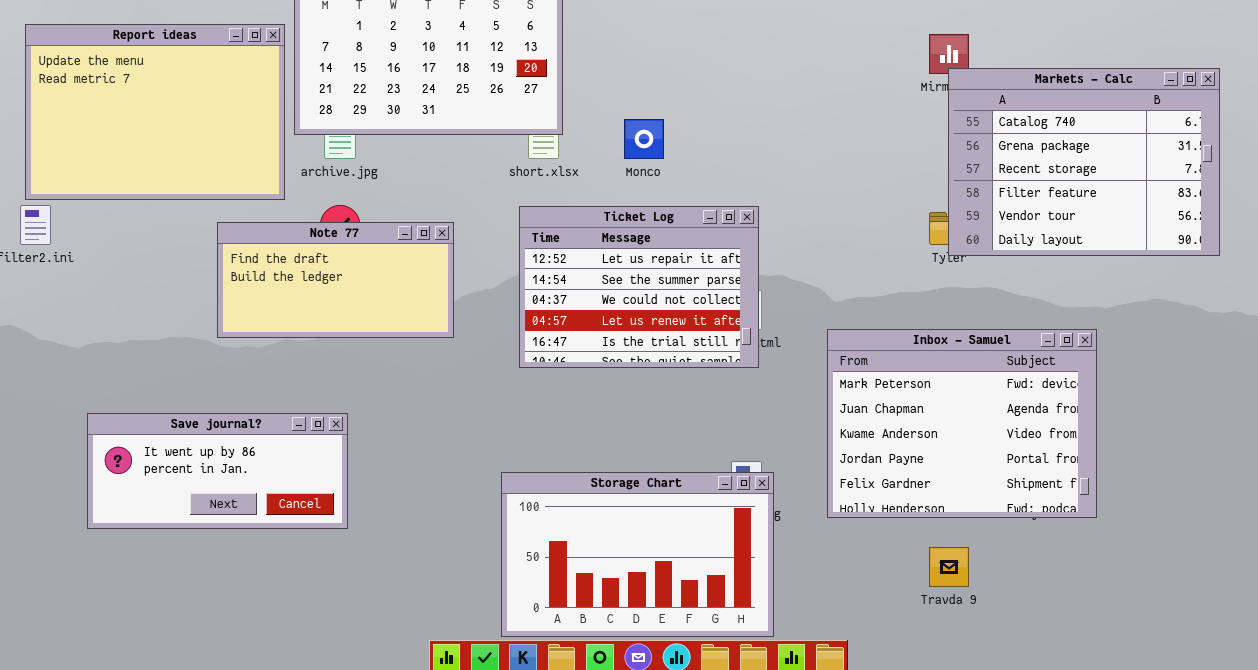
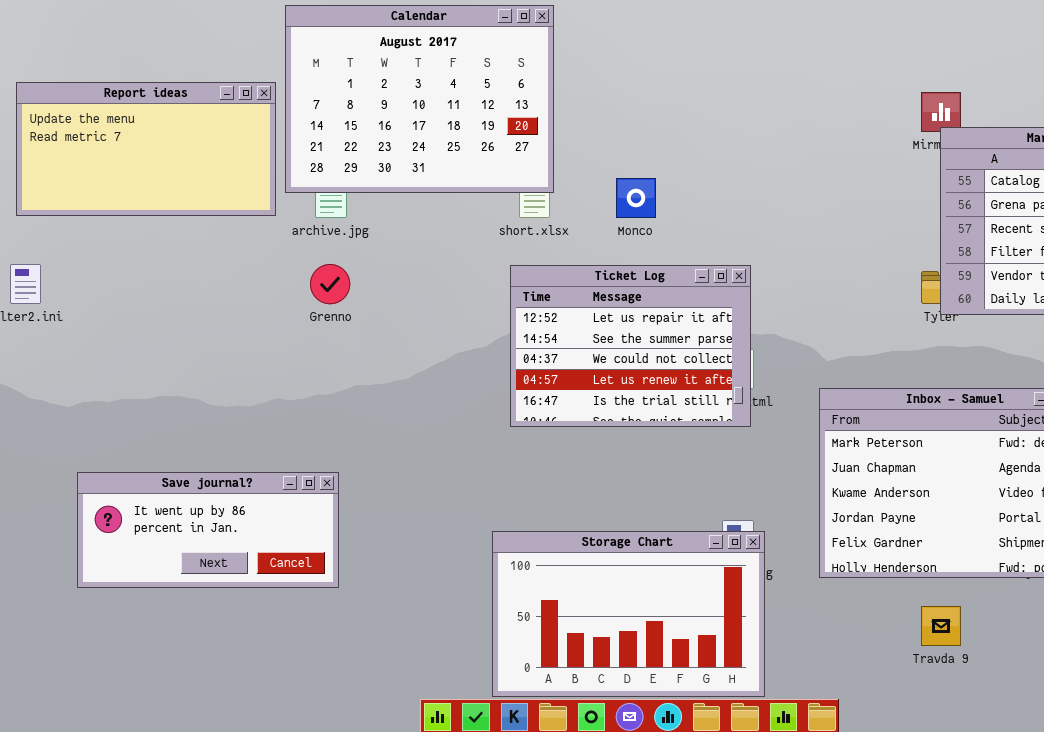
Report ideas: [25,24,285,200] -> [16,82,276,216], resized
Note 77: [217,222,454,338] -> none, closed

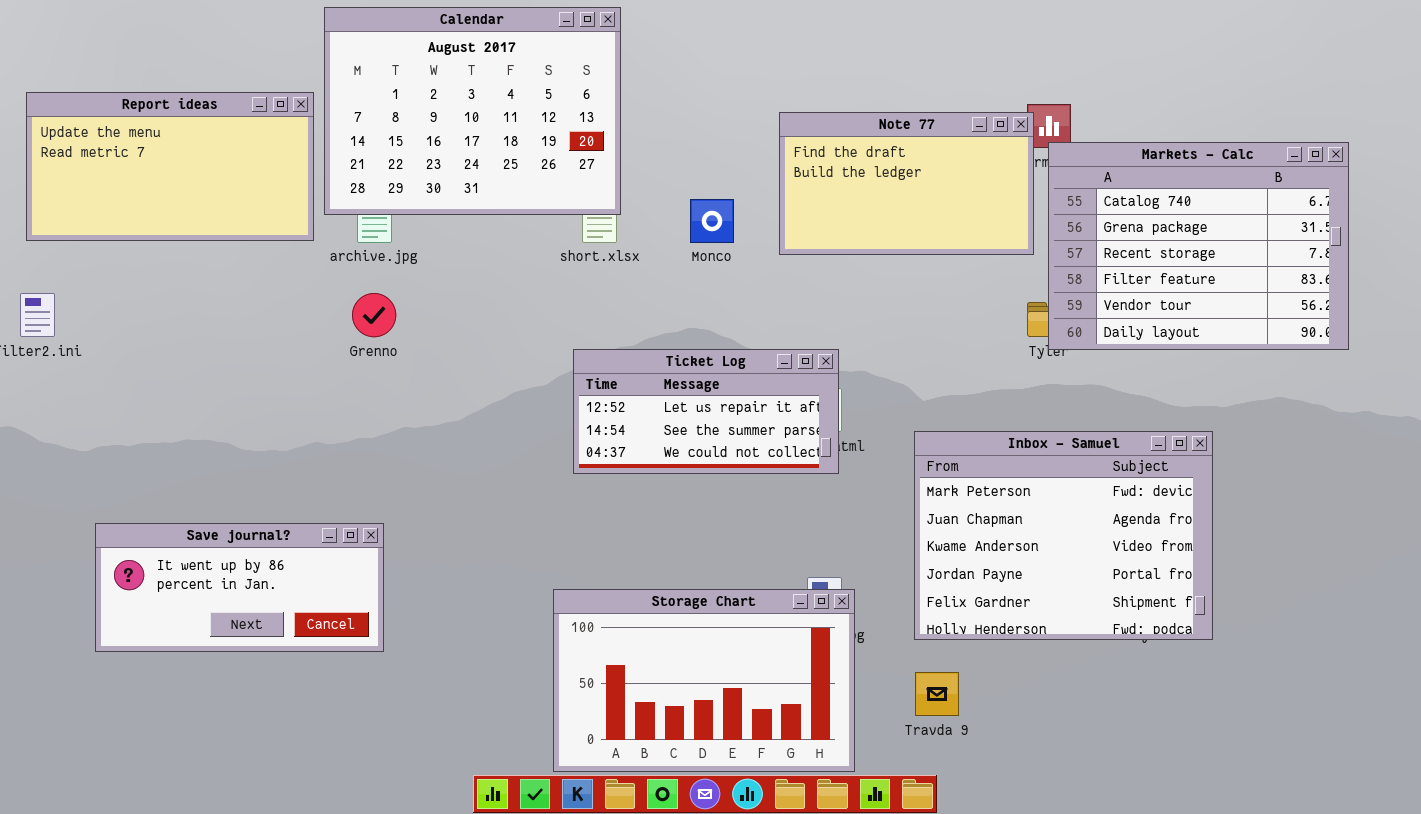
Note 77: none -> [779,112,1034,255], opened
Ticket Log: [510,265,751,427] -> [573,349,839,474], resized
Travda 9: [921,606,961,646] -> [915,672,959,716], moved

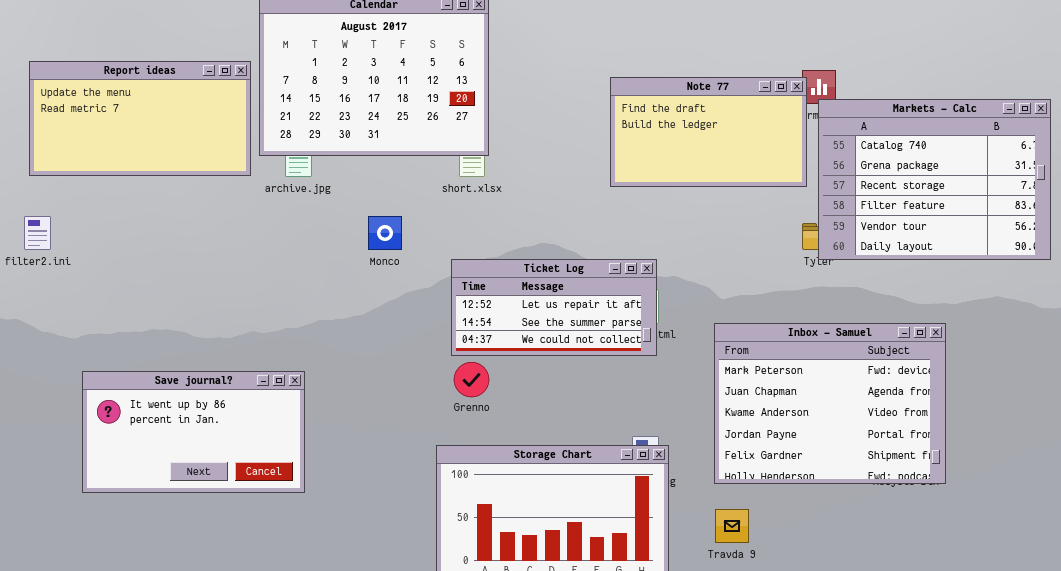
Monco: [690,199,734,243] -> [368,216,402,250], moved
Grenno: [352,293,396,337] -> [454,362,489,397], moved
Save journal?: [95,523,384,652] -> [82,371,305,493], resized

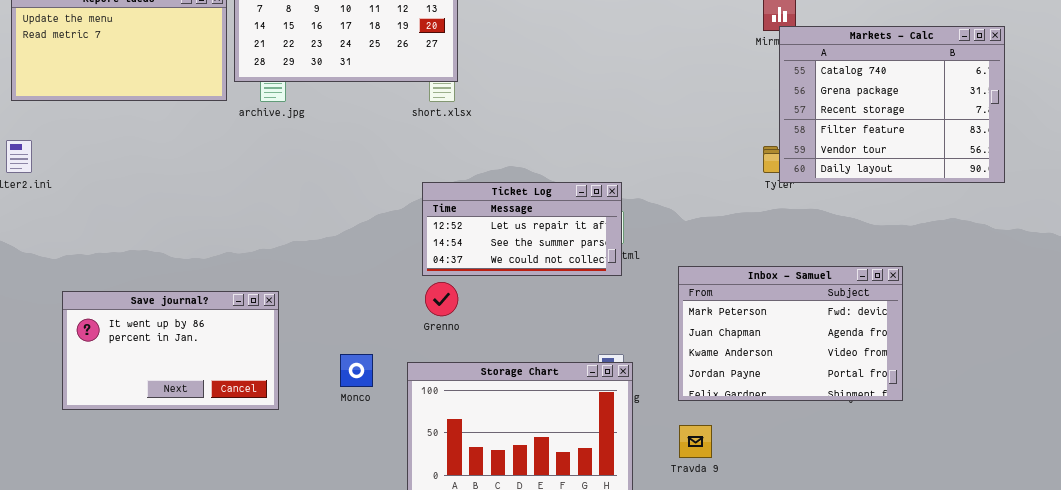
Note 77: [610,77,807,187] -> none, closed
Monco: [368,216,402,250] -> [340,354,373,387], moved
Inbox - Samuel: [714,323,946,484] -> [678,266,903,401], resized

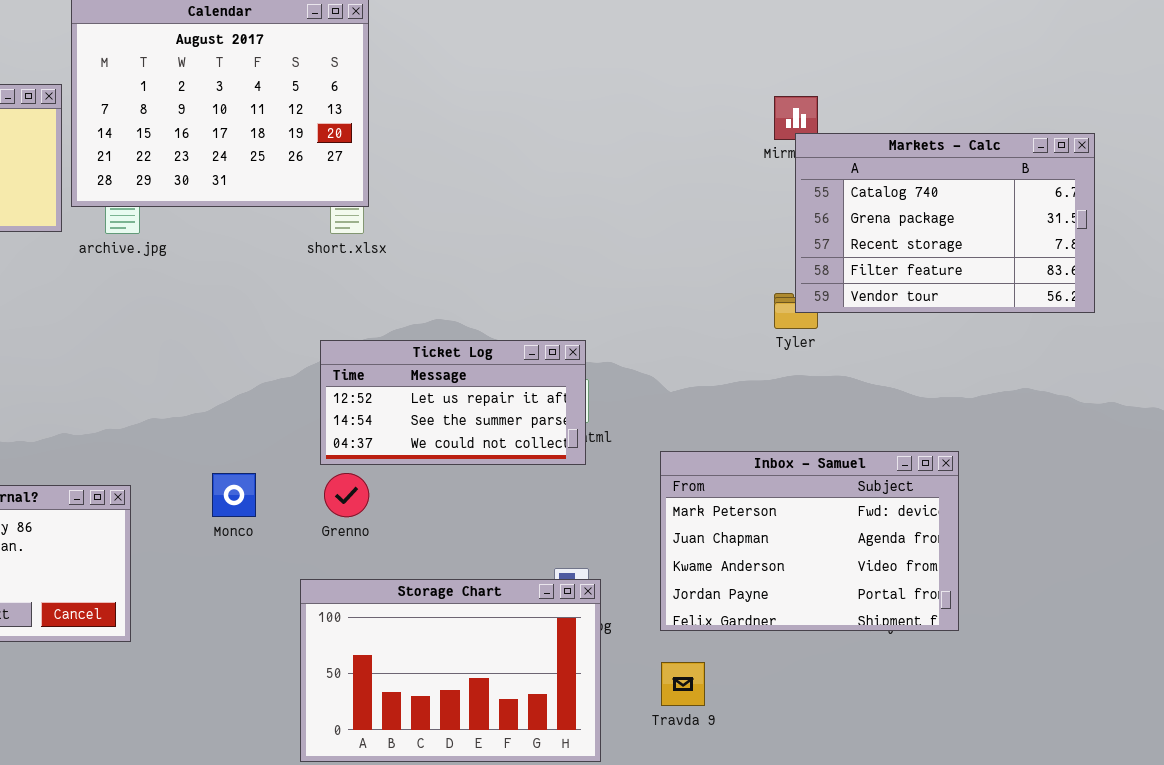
Markets - Calc: [779,26,1005,183] -> [795,133,1095,313], resized
Monco: [340,354,373,387] -> [212,473,256,517], moved

